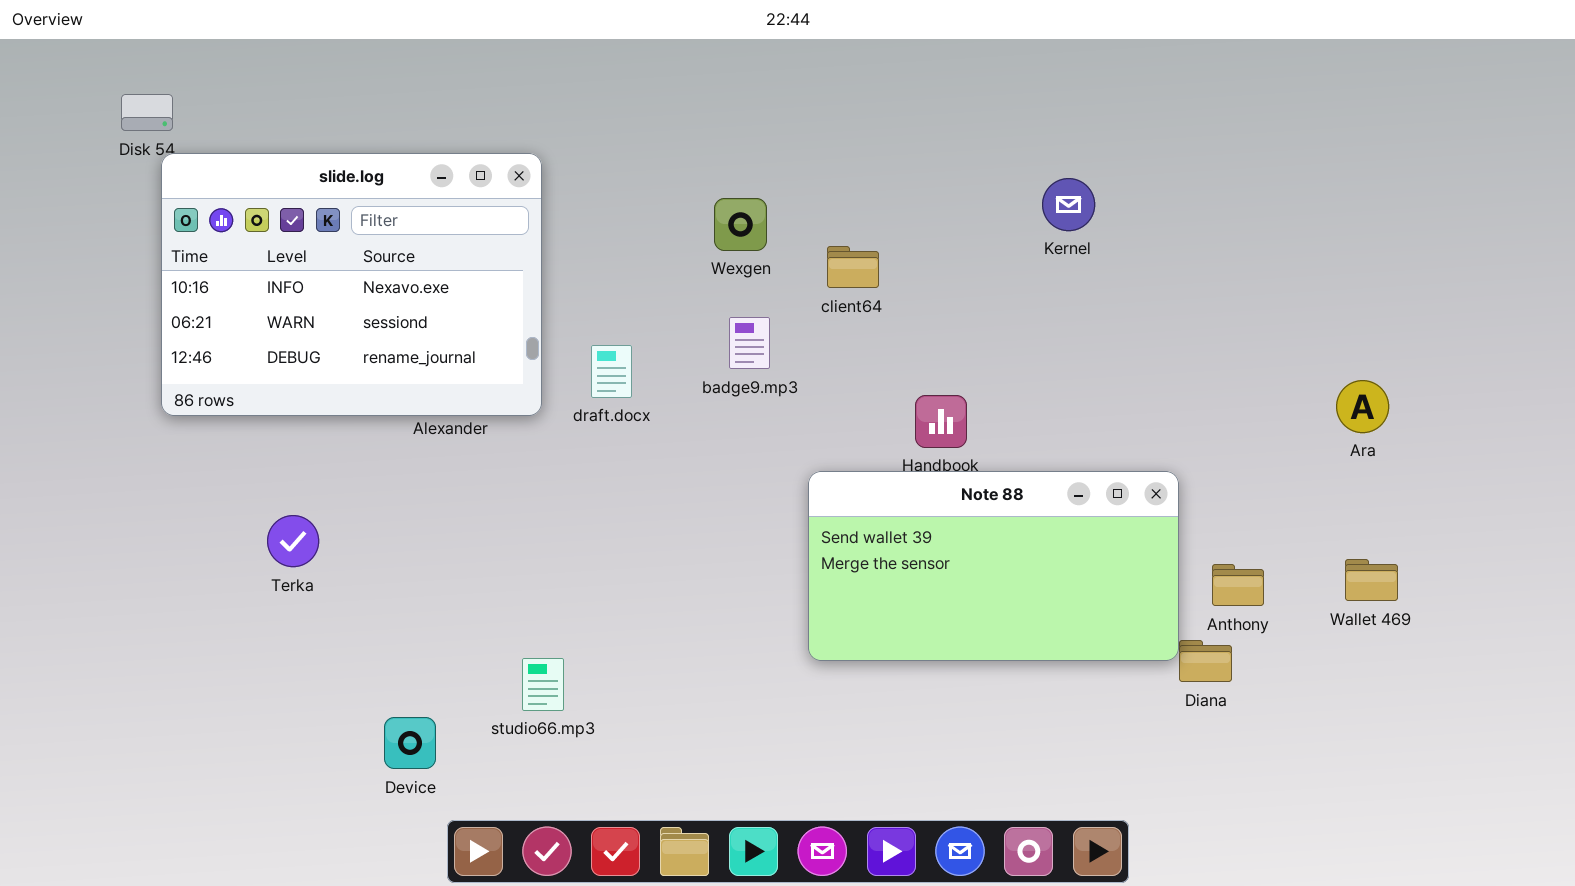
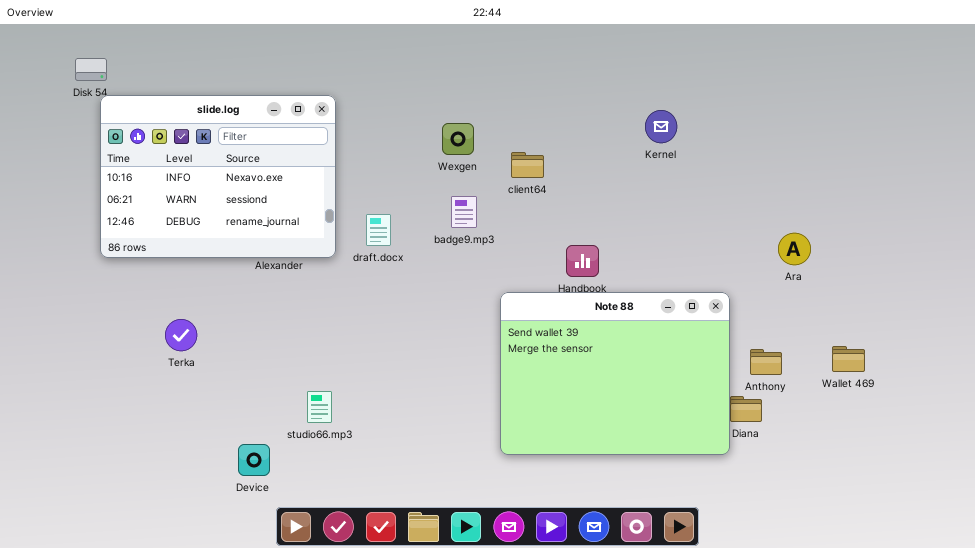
Ara: [1336,380,1389,433] -> [778,233,811,265], moved
Note 88: [808,471,1179,661] -> [500,292,730,455], resized
studio66.mp3: [522,658,564,711] -> [307,391,332,423], moved

